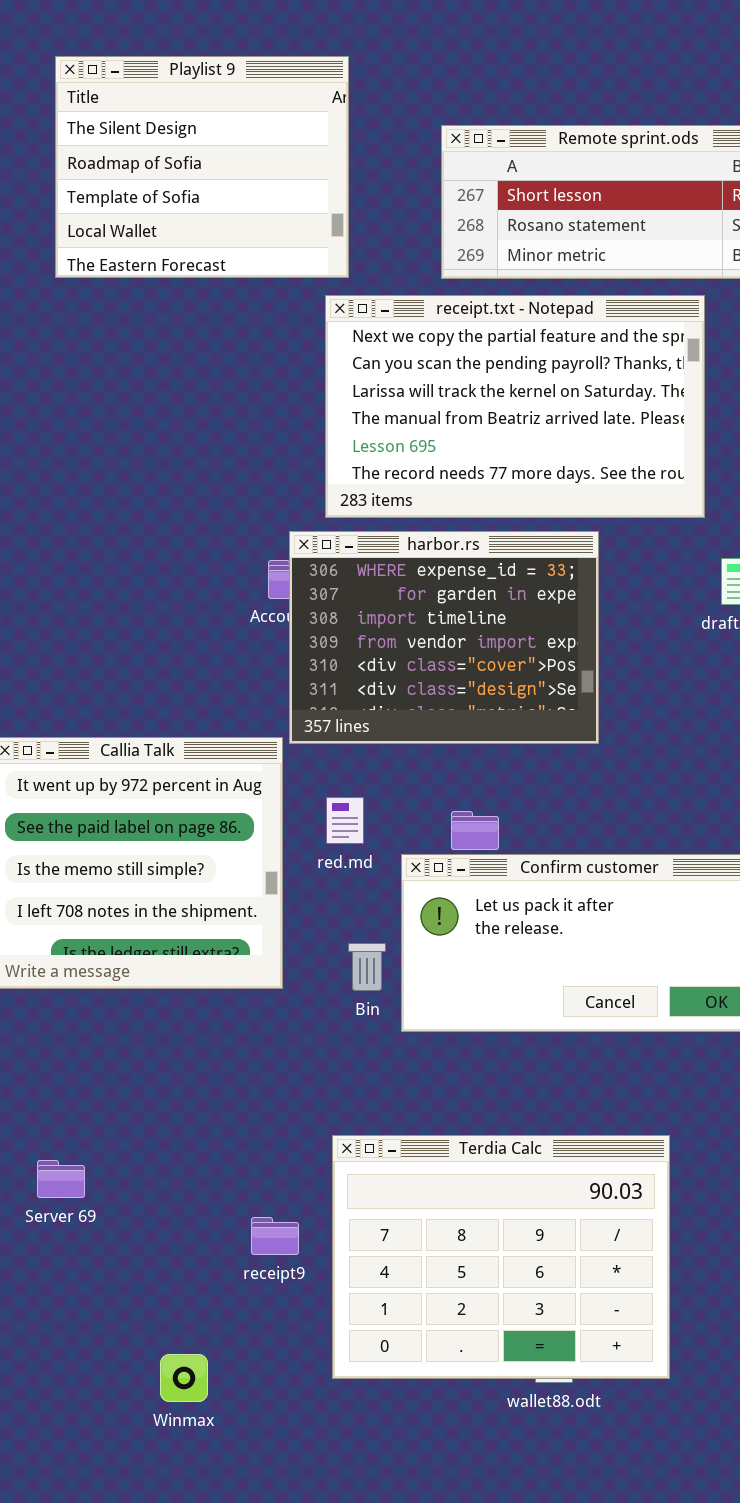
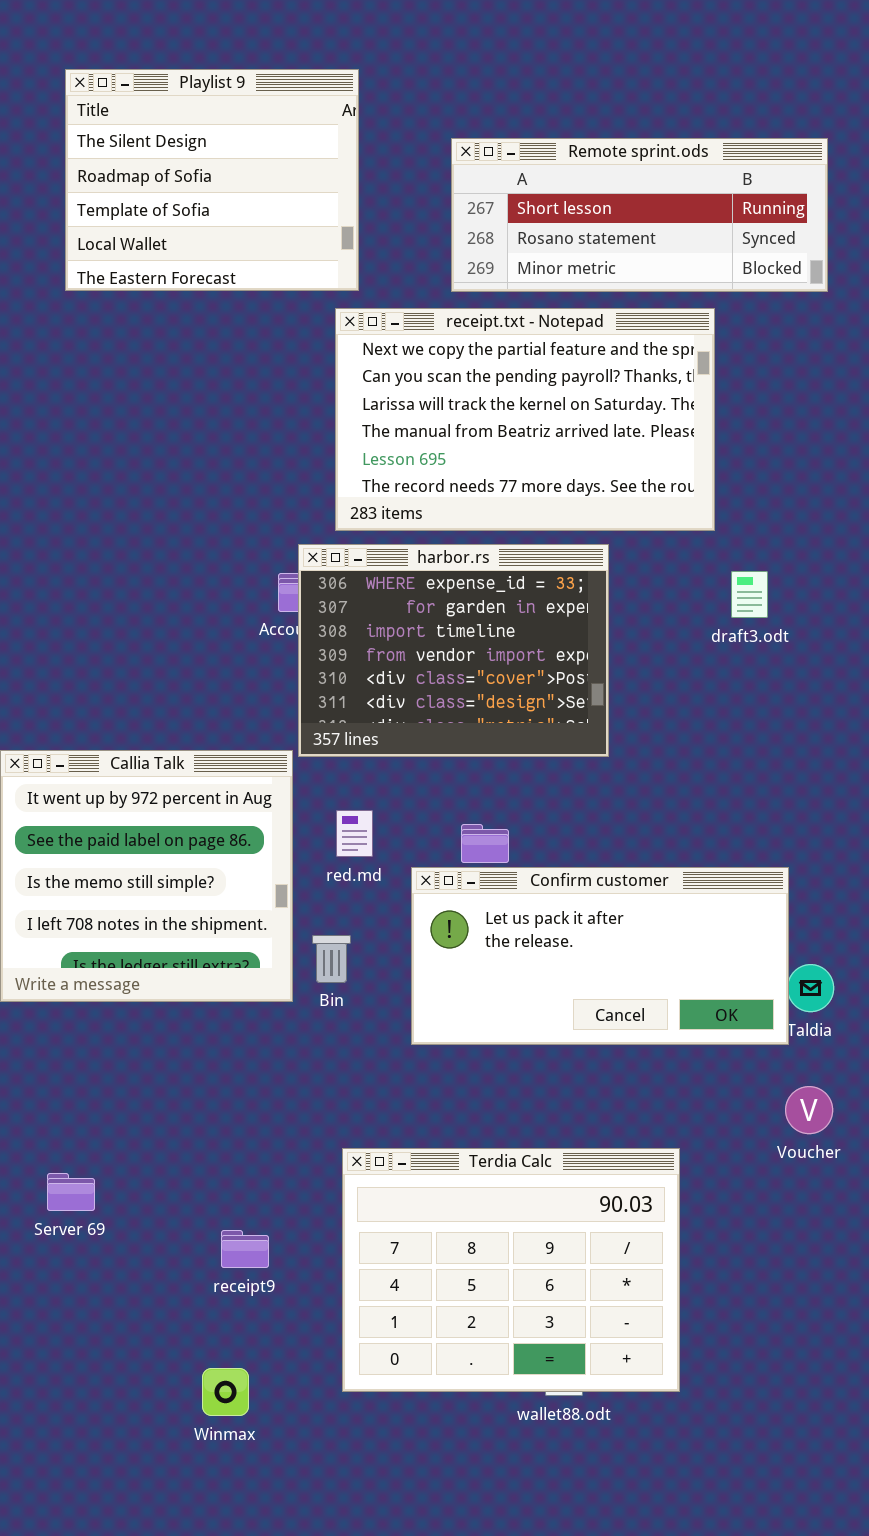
Bin: [348,943,386,991] -> [312,935,351,983], moved
receipt9: [251,1217,299,1255] -> [221,1230,269,1268], moved
Winmax: [160,1354,208,1402] -> [202,1368,249,1416], moved

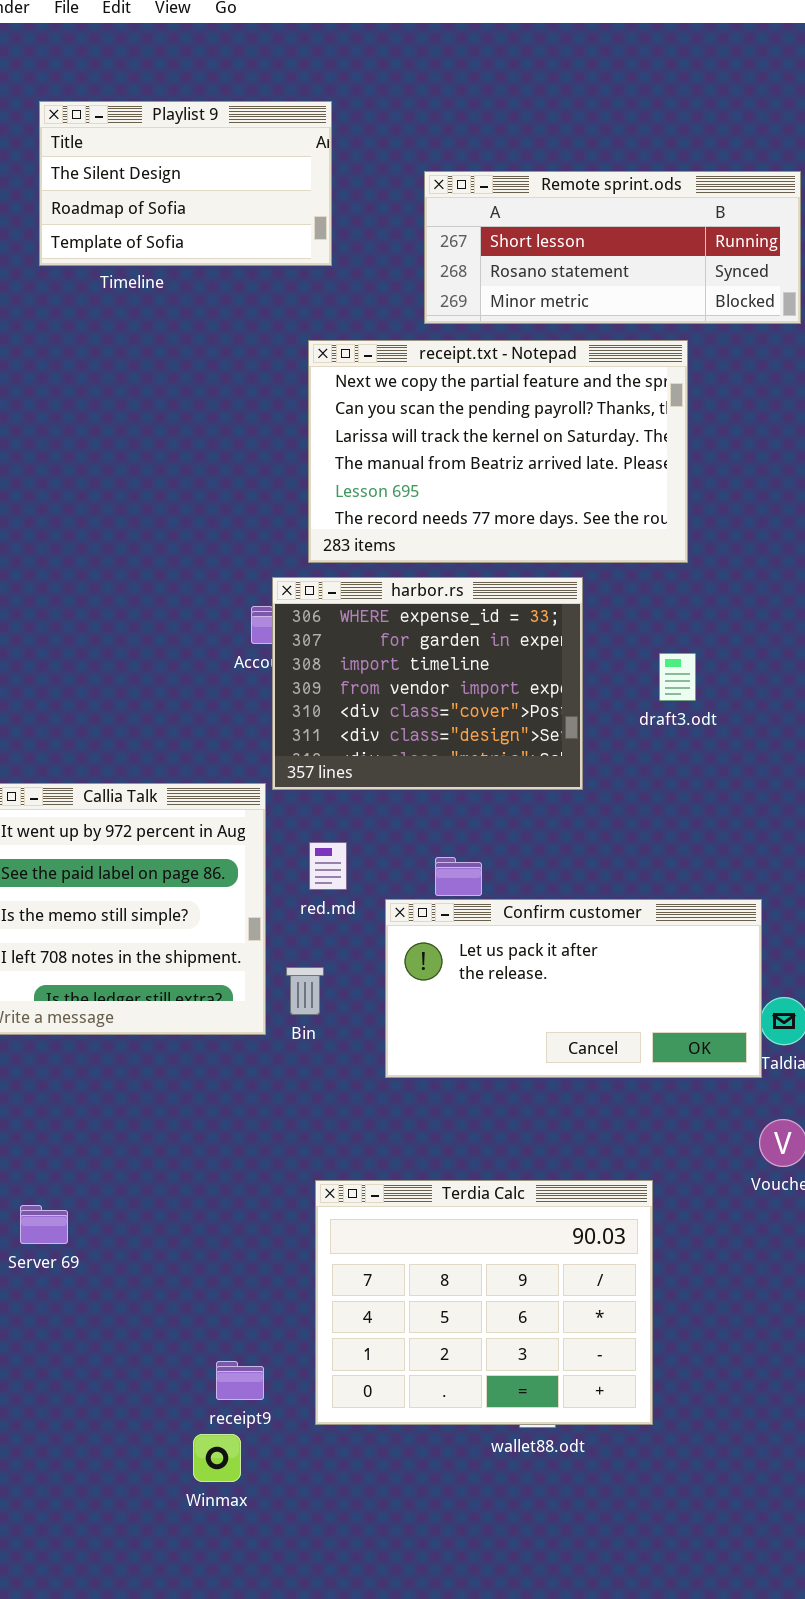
Playlist 9: [65,69,359,291] -> [39,101,332,266], resized
draft3.odt: [731,571,768,618] -> [659,653,696,701], moved
receipt9: [221,1230,269,1268] -> [216,1361,264,1400], moved
Winmax: [202,1368,249,1416] -> [193,1434,241,1482], moved

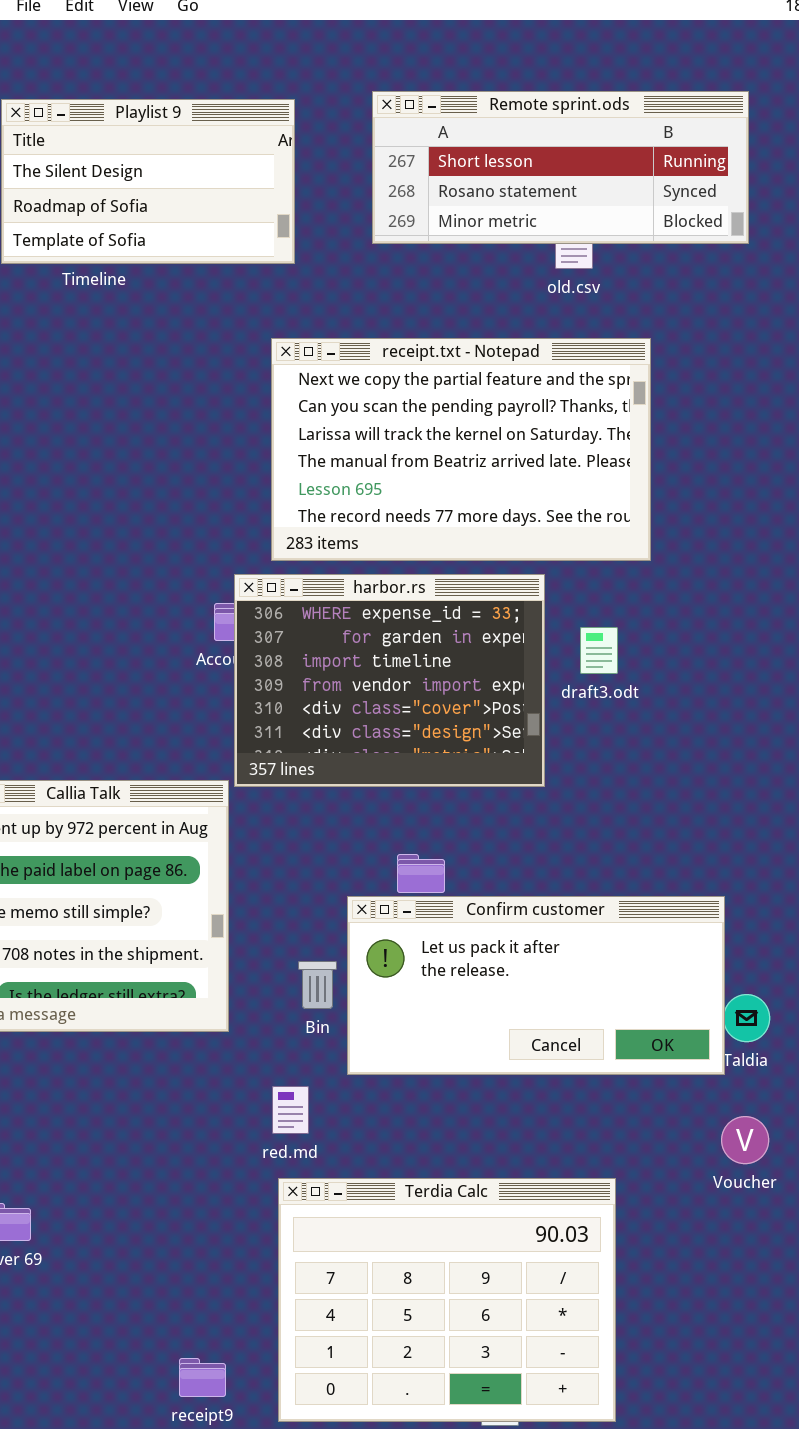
Remote sprint.ods: [424,171,801,324] -> [372,91,749,244], moved
draft3.odt: [659,653,696,701] -> [580,627,618,674], moved
red.md: [309,842,347,890] -> [272,1086,309,1134], moved
Bin: [286,967,324,1015] -> [298,961,337,1009], moved

